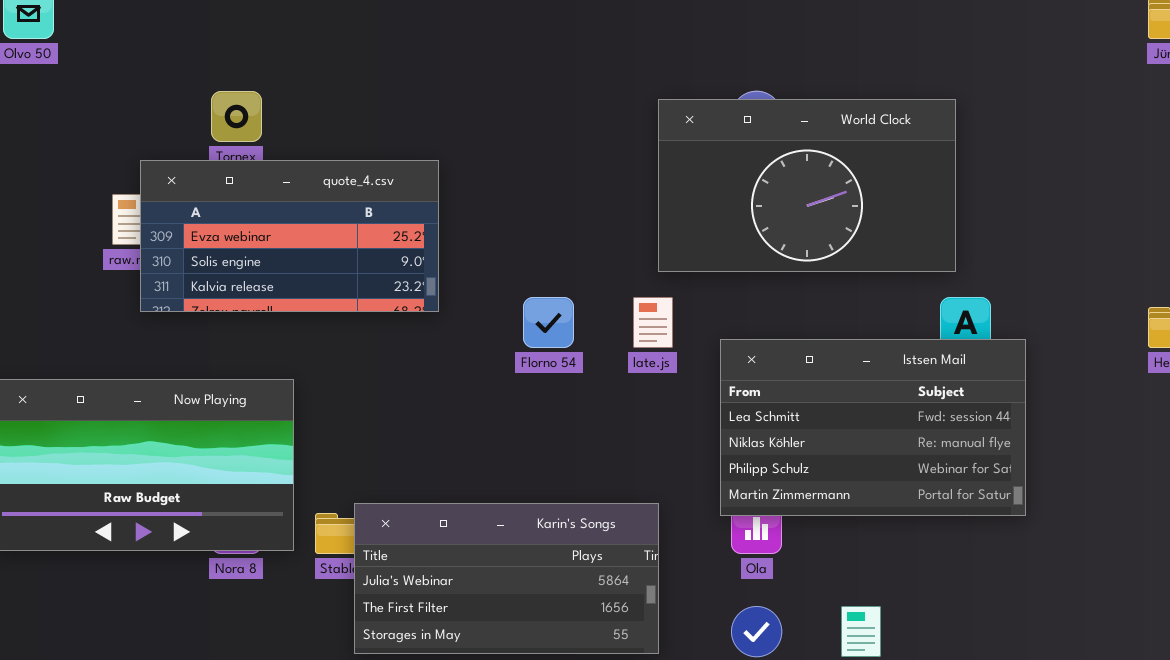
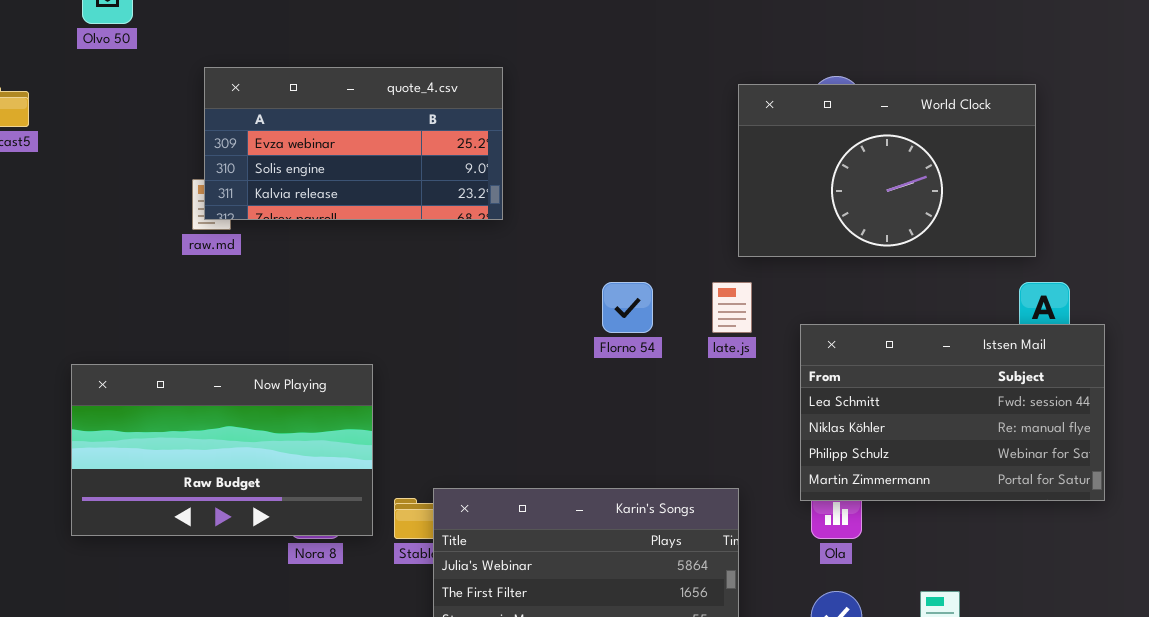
quote_4.csv: [140,160,439,312] -> [204,67,503,220], moved

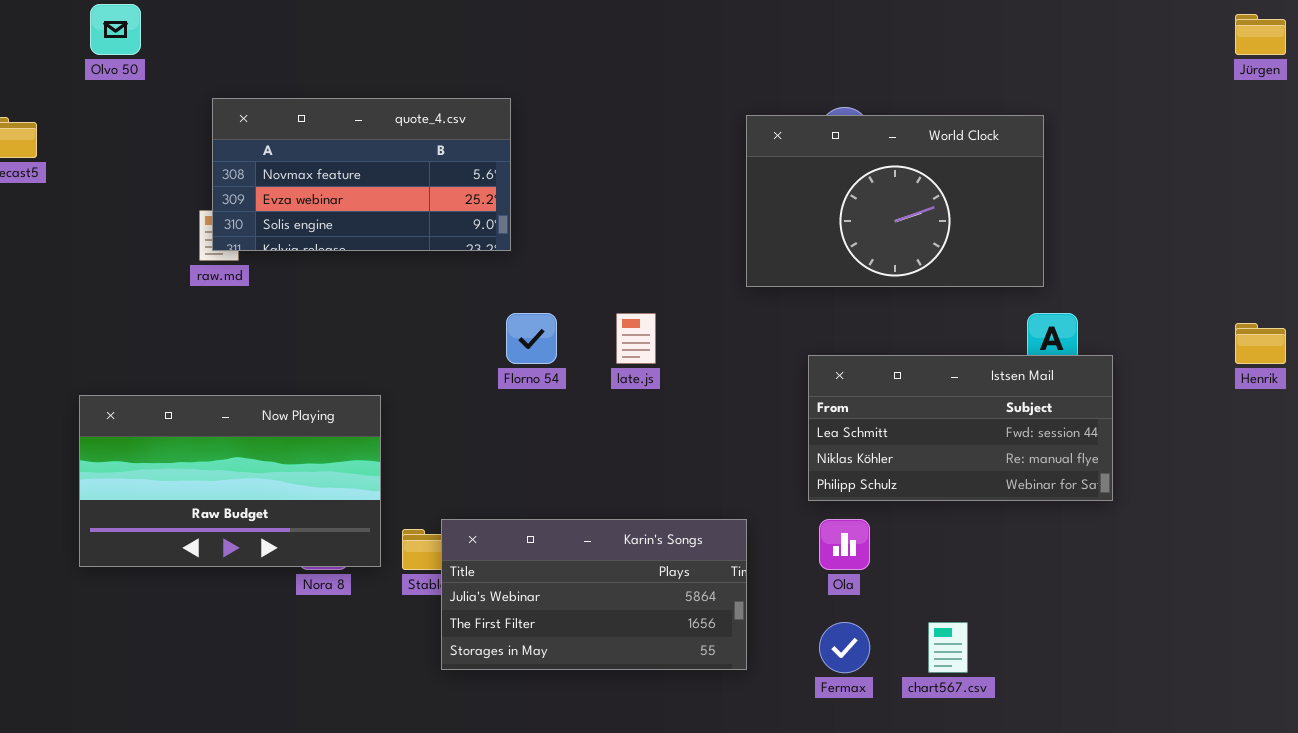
quote_4.csv: [204,67,503,220] -> [212,98,511,251], scrolled up 1 row
Florno 54: [602,282,653,333] -> [506,313,557,364], moved
late.js: [712,282,752,333] -> [616,313,656,364], moved
Istsen Mail: [800,324,1105,501] -> [808,355,1113,501], resized

